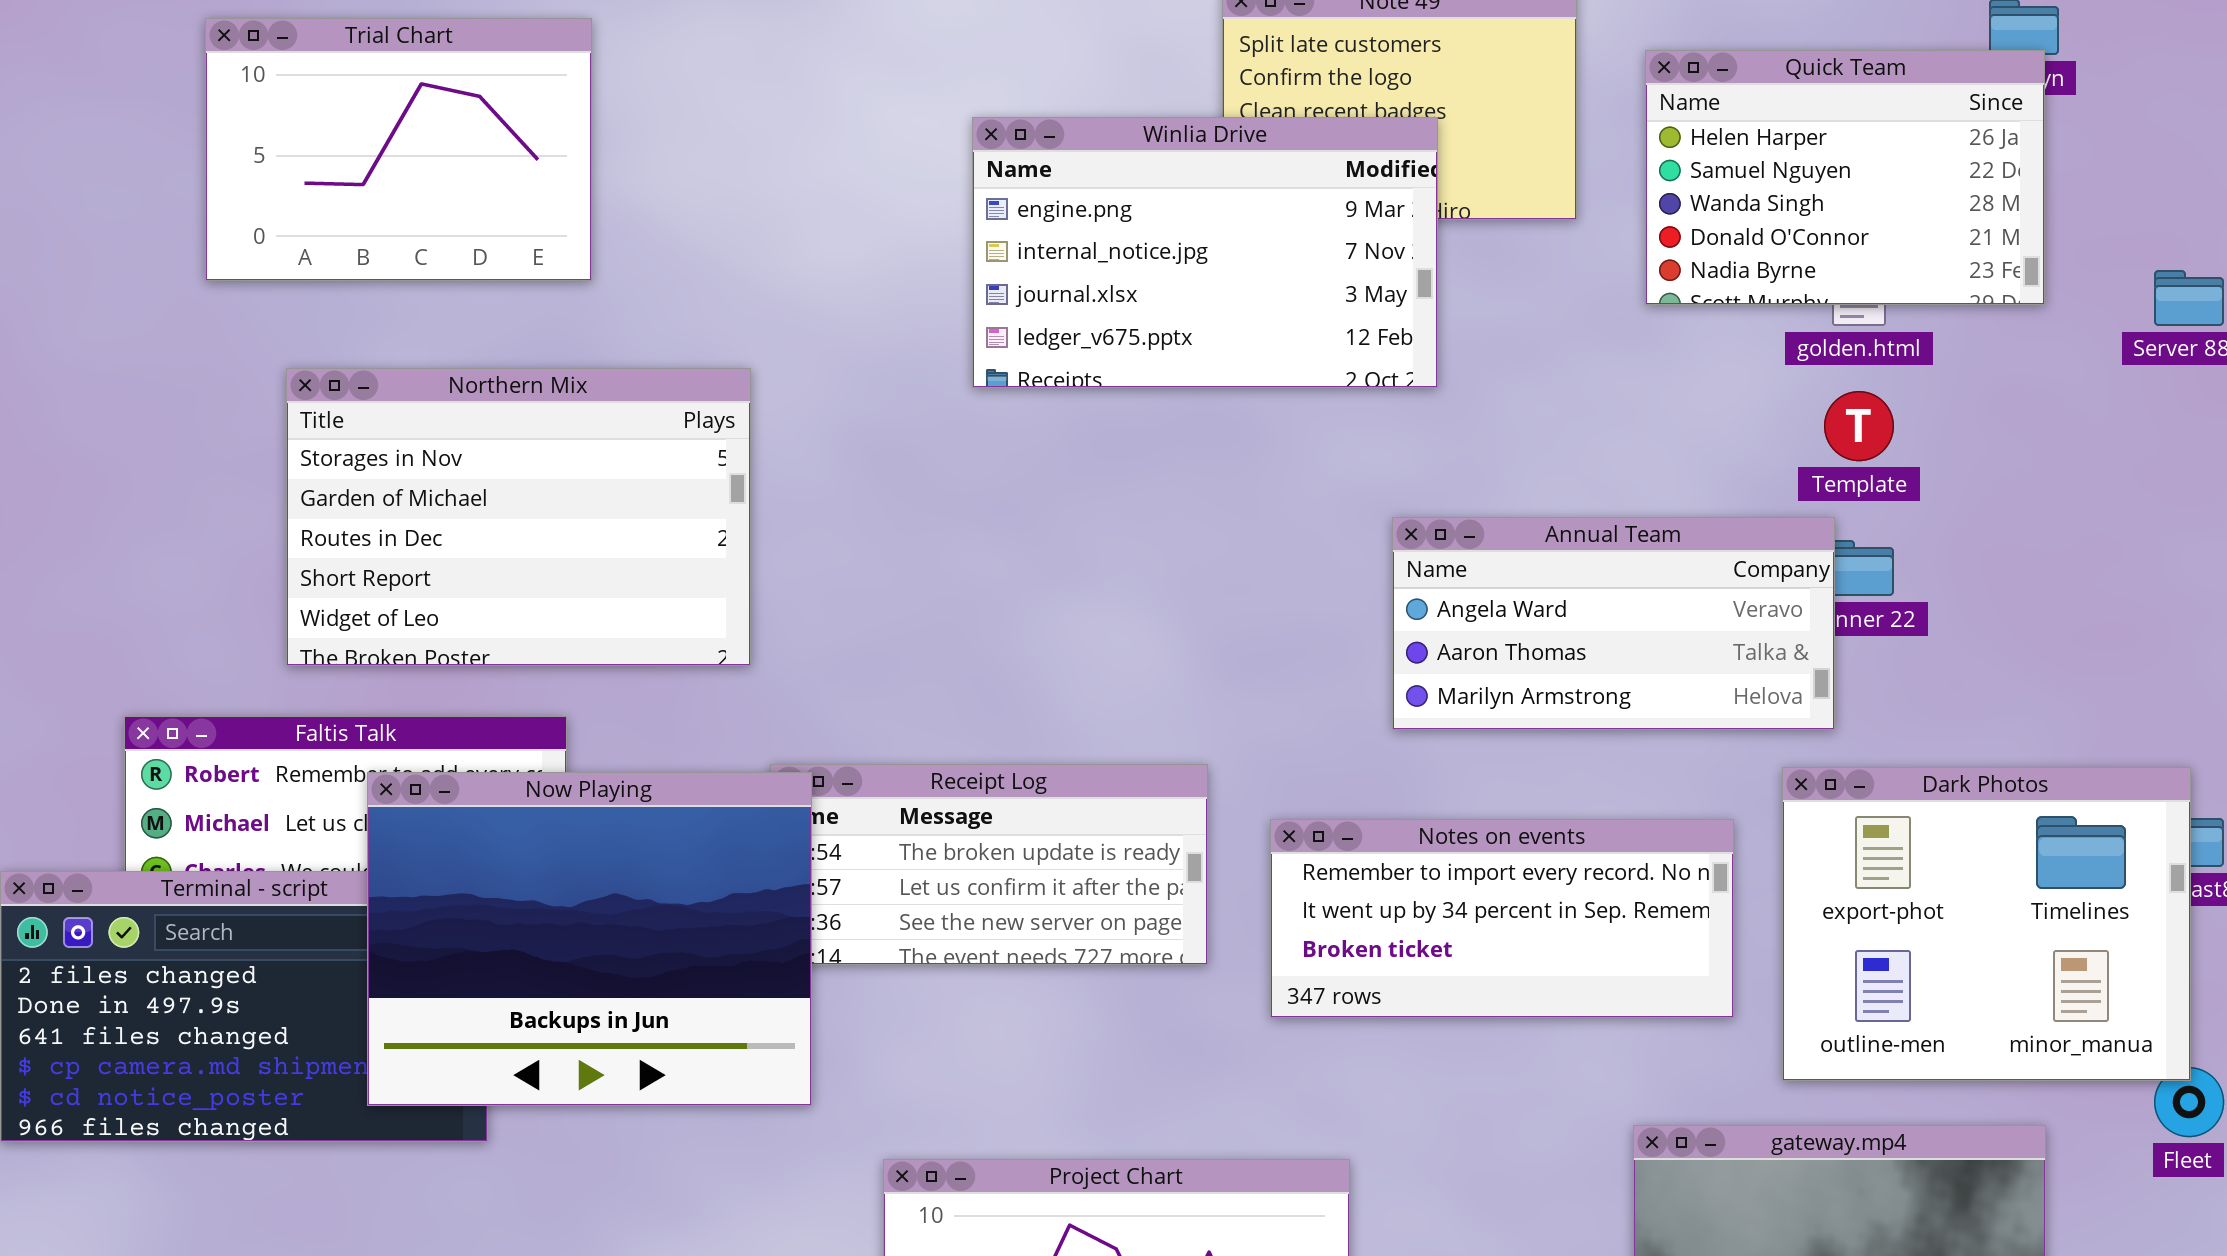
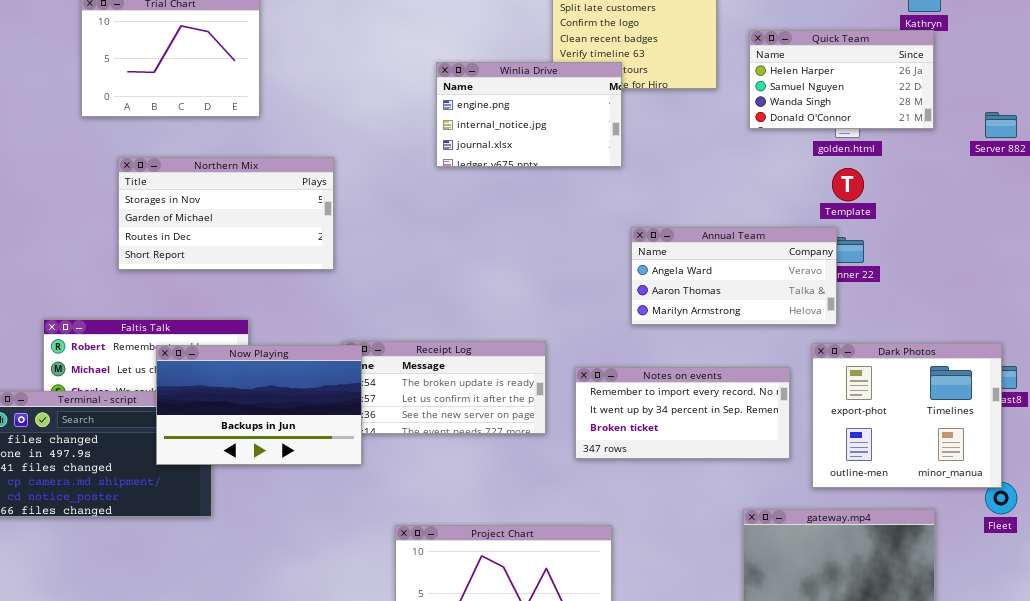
Quick Team: [1645,50,2045,305] -> [749,30,934,129], resized
Winlia Drive: [972,117,1438,388] -> [436,62,622,167], resized
Northern Mix: [286,368,751,666] -> [118,157,334,270], resized
Now Playing: [367,772,812,1106] -> [156,345,362,465], resized

